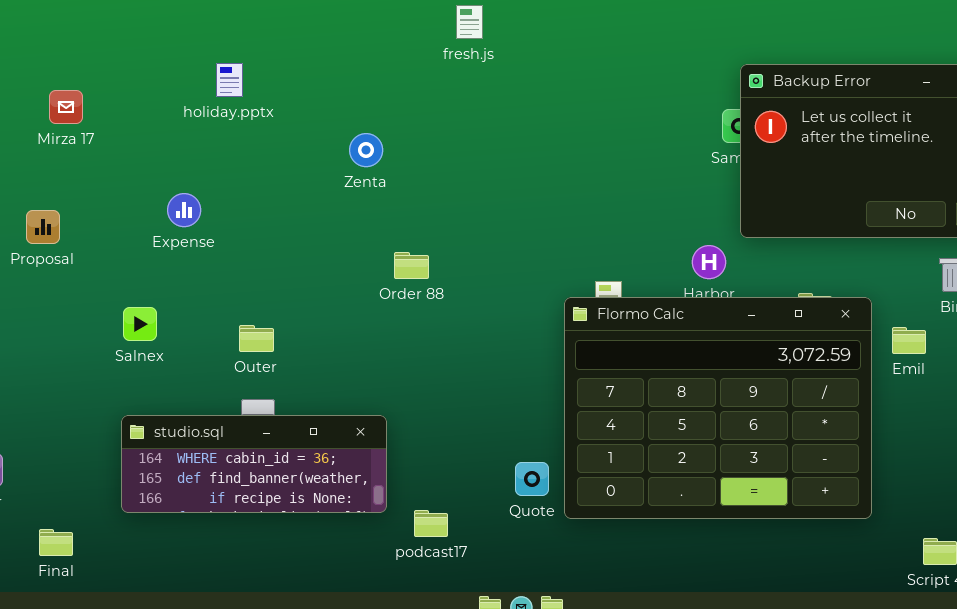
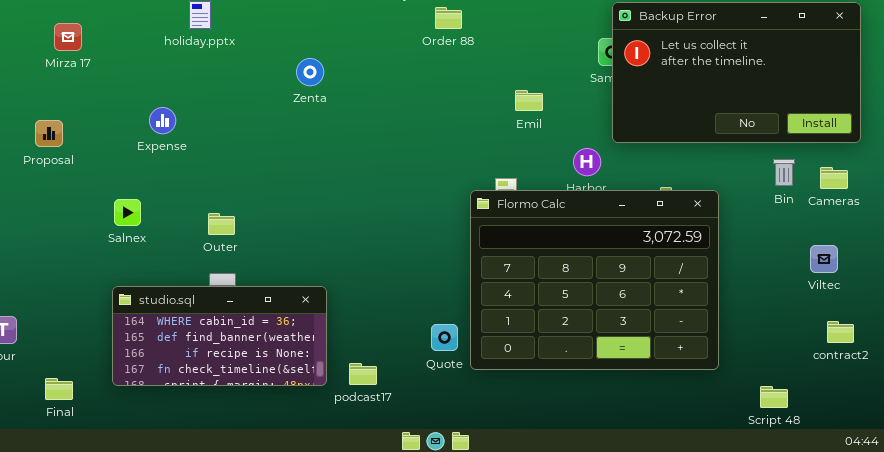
Order 88: [394,252,429,279] -> [435,7,462,29], moved
Emil: [892,327,926,354] -> [515,90,543,111], moved
studio.sql: [121,415,387,513] -> [112,286,327,386], resized

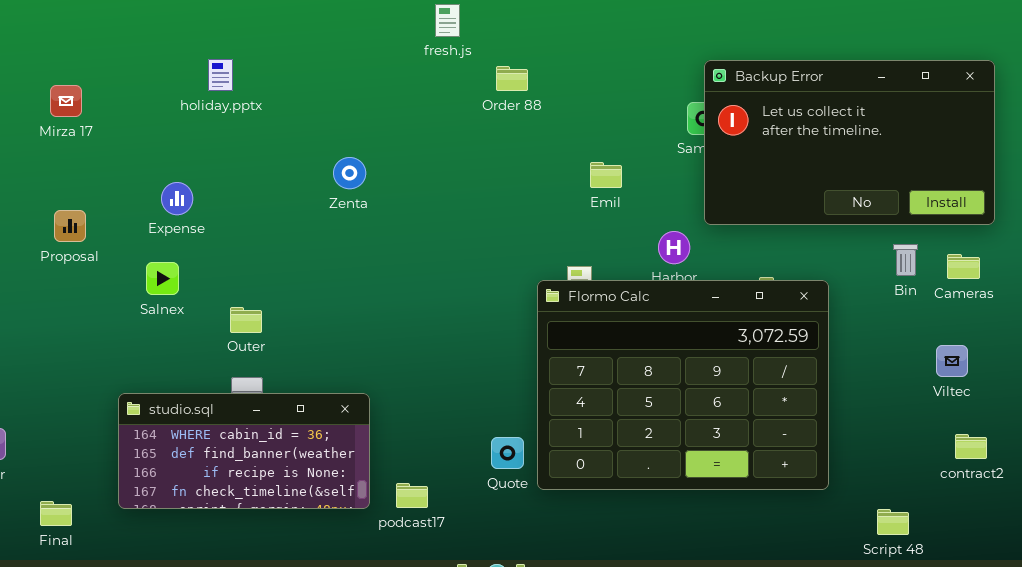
Zenta: [296,58,324,86] -> [333,157,366,189], moved
Proposal: [35,120,63,147] -> [54,210,86,242], moved
Salnex: [114,199,141,226] -> [146,262,179,295], moved

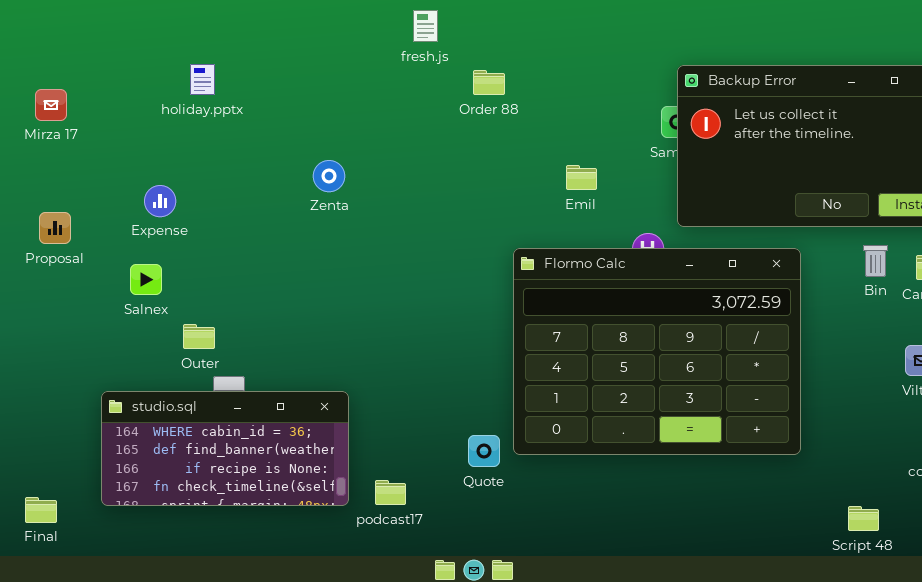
Flormo Calc: [537,280,829,490] -> [513,248,801,455], moved
Outer: [230,307,262,333] -> [183,324,215,349], moved

